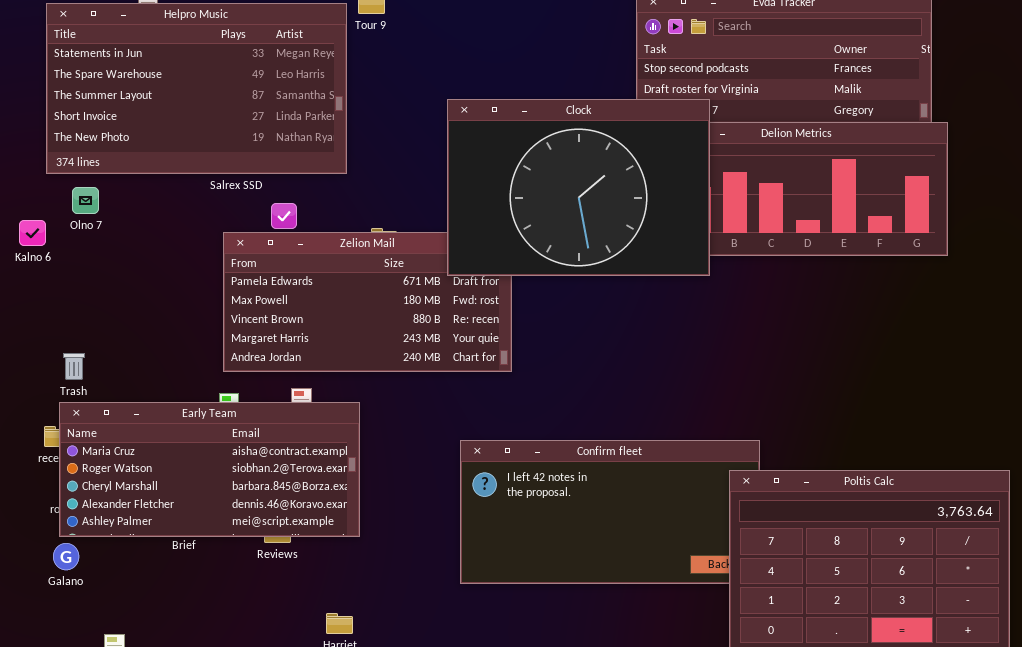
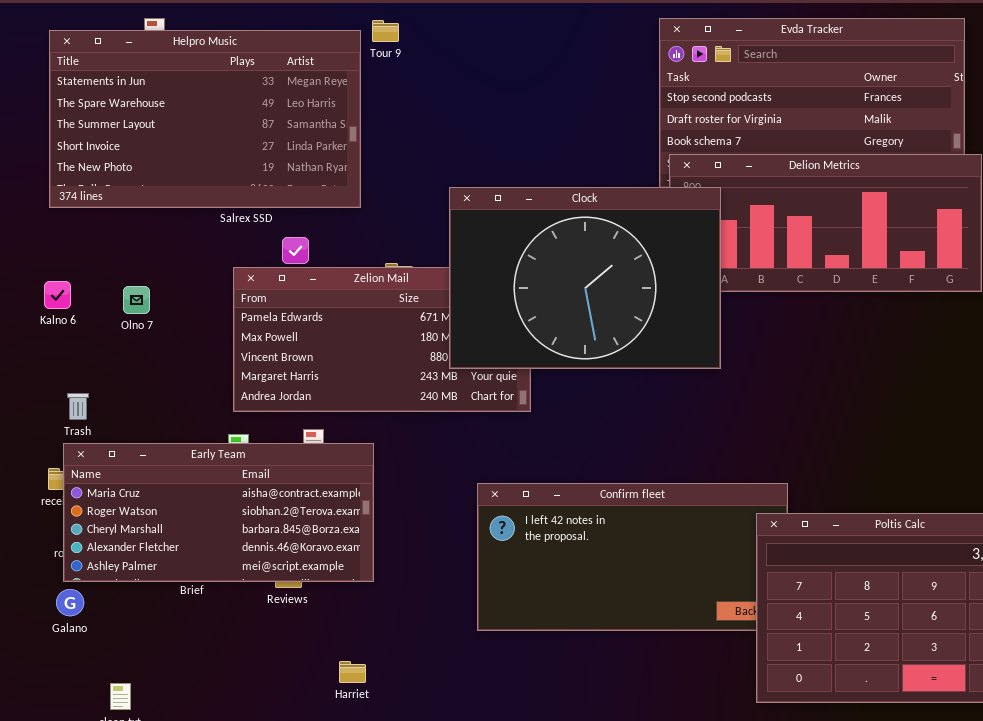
Clock: [447,99,710,276] -> [449,187,721,369], moved
Olno 7: [72,187,99,214] -> [123,286,150,314], moved
Kalno 6: [19,220,46,246] -> [44,281,71,309], moved

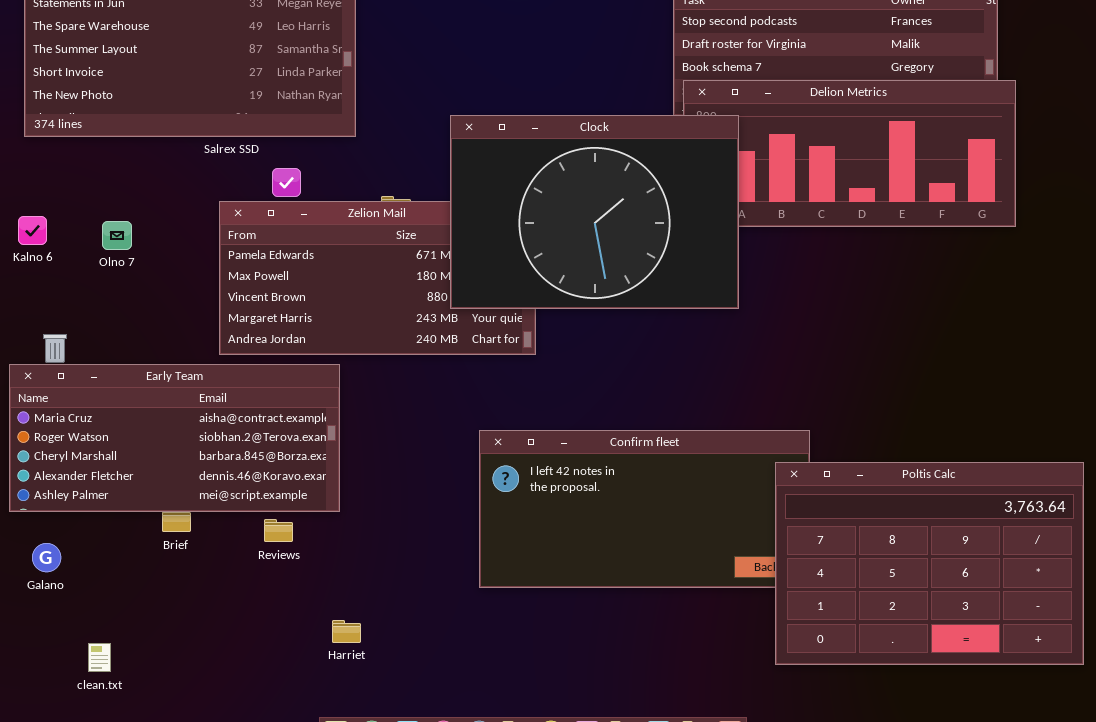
Early Team: [63,443,374,582] -> [9,364,340,512], moved

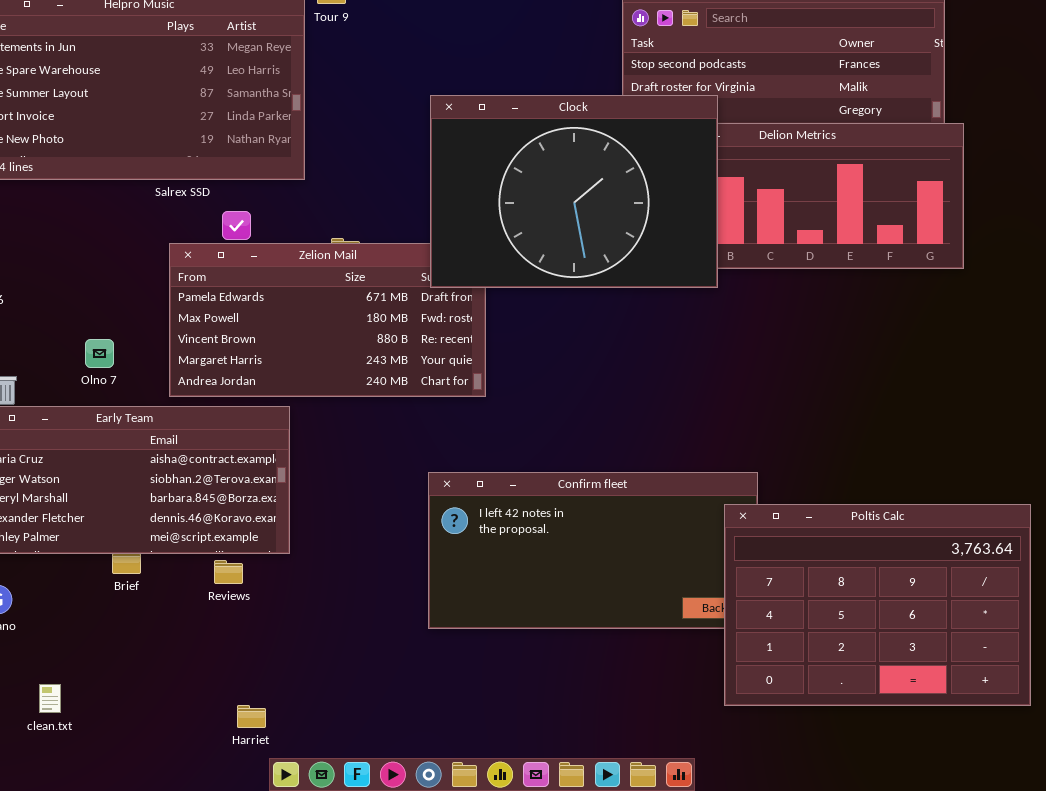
Clock: [450,115,739,309] -> [430,95,718,288], moved
Olno 7: [102,221,132,250] -> [85,339,114,368], moved
Harriet: [332,620,361,643] -> [237,705,266,728], moved

